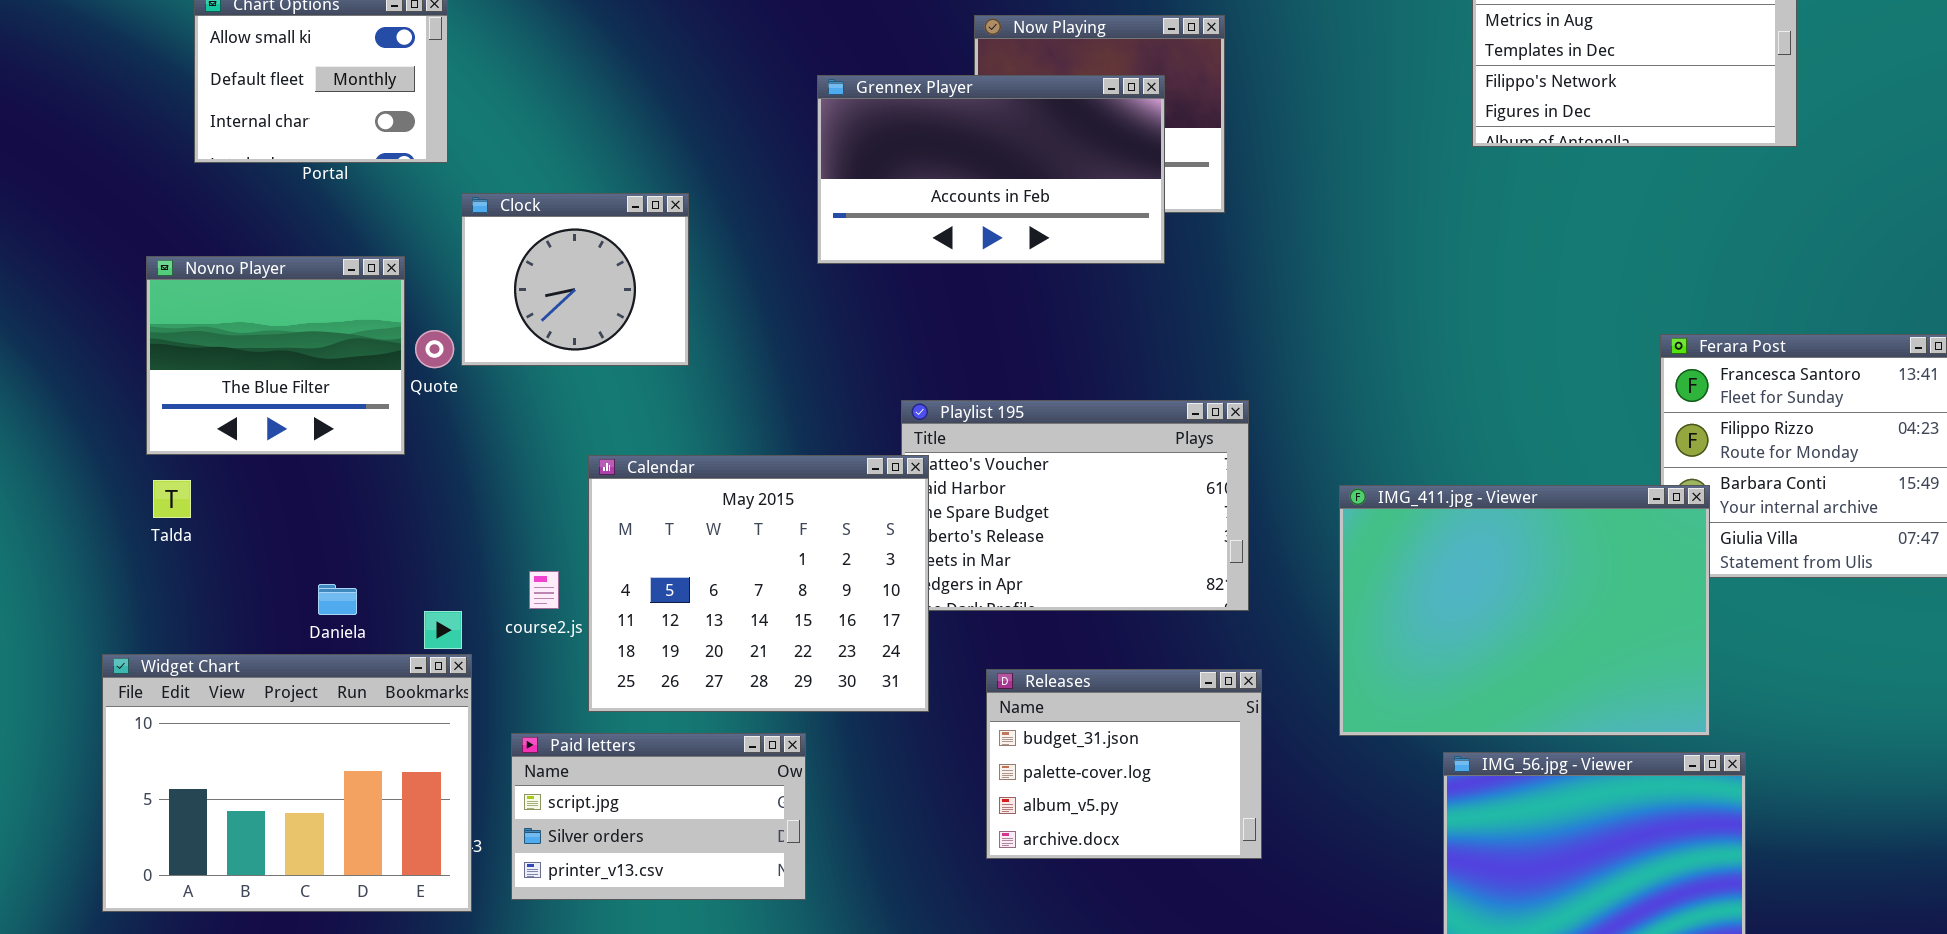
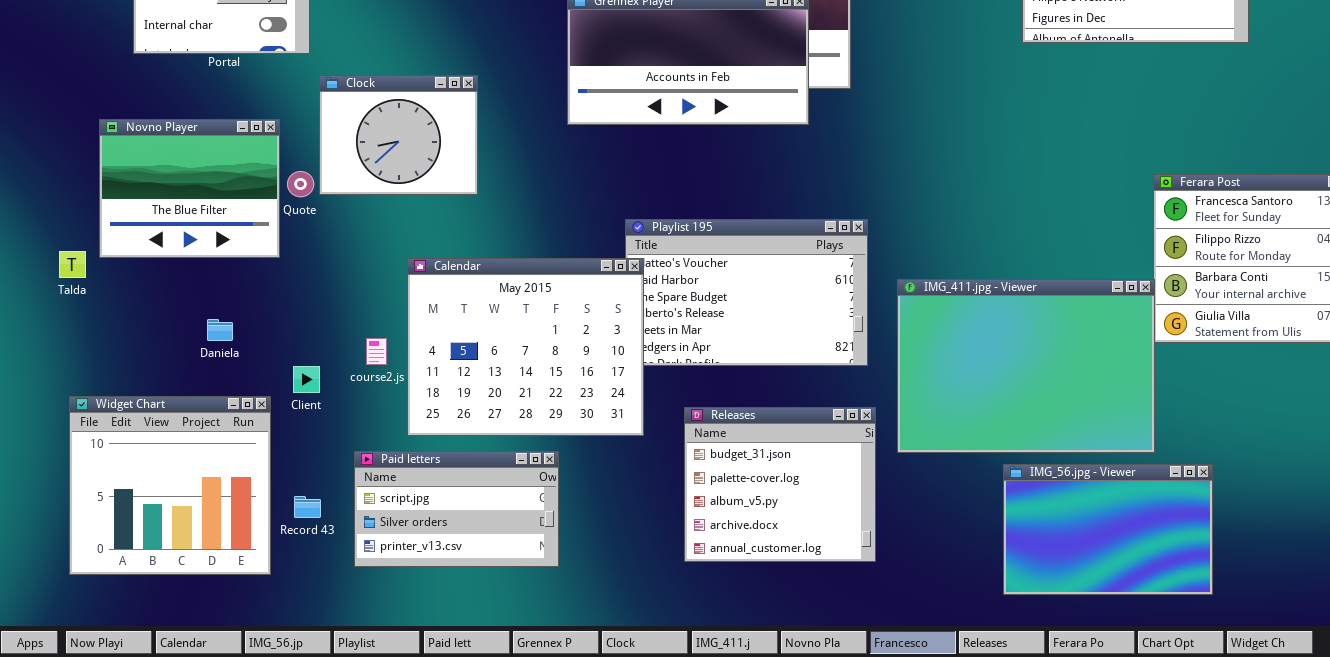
Talda: [153,480,191,518] -> [59,251,86,278], moved
IMG_411.jpg - Viewer: [1339,485,1710,736] -> [897,279,1155,453], moved
Daniela: [318,584,357,615] -> [207,319,233,341], moved
Widget Chart: [102,654,472,912] -> [69,396,271,575], resized
Releases: [986,669,1262,859] -> [684,407,876,562], resized

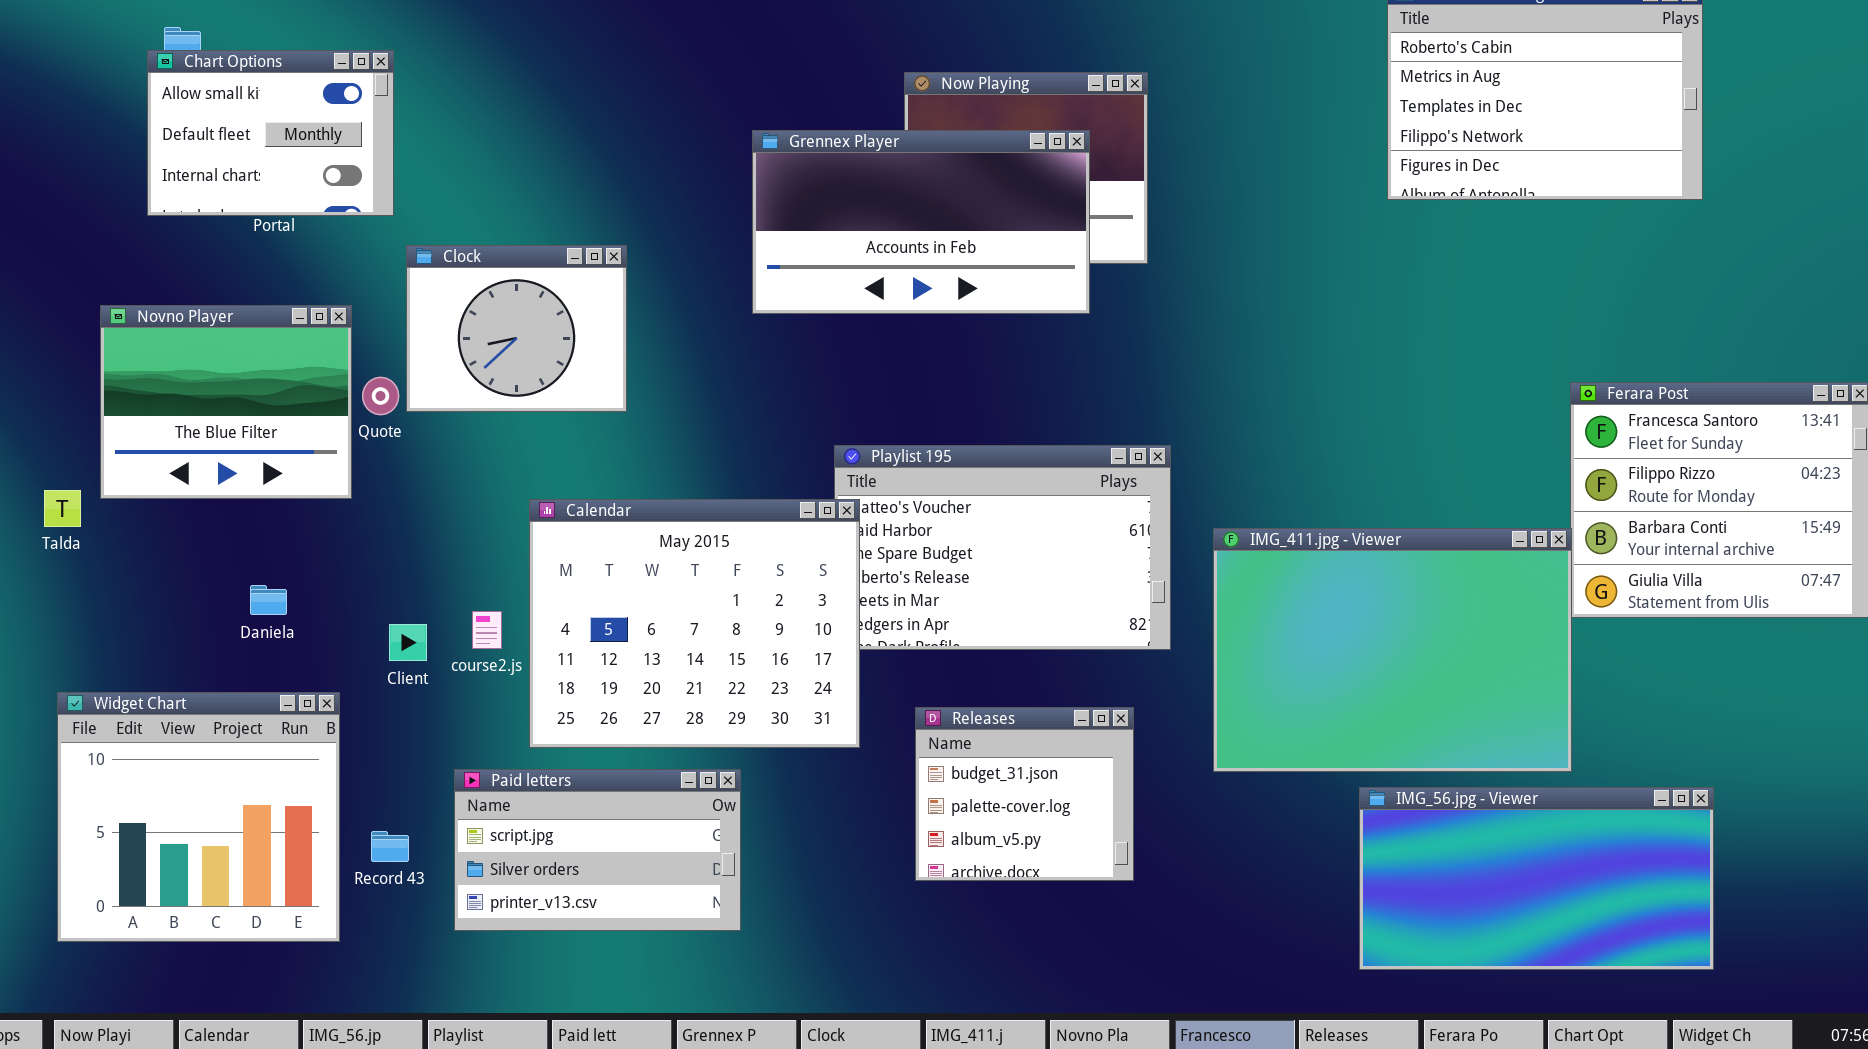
Client: [293,366,320,393] -> [389,624,427,661], moved
Releases: [684,407,876,562] -> [915,707,1134,881], resized
IMG_56.jpg - Viewer: [1003,464,1213,595] -> [1359,787,1714,970], resized

